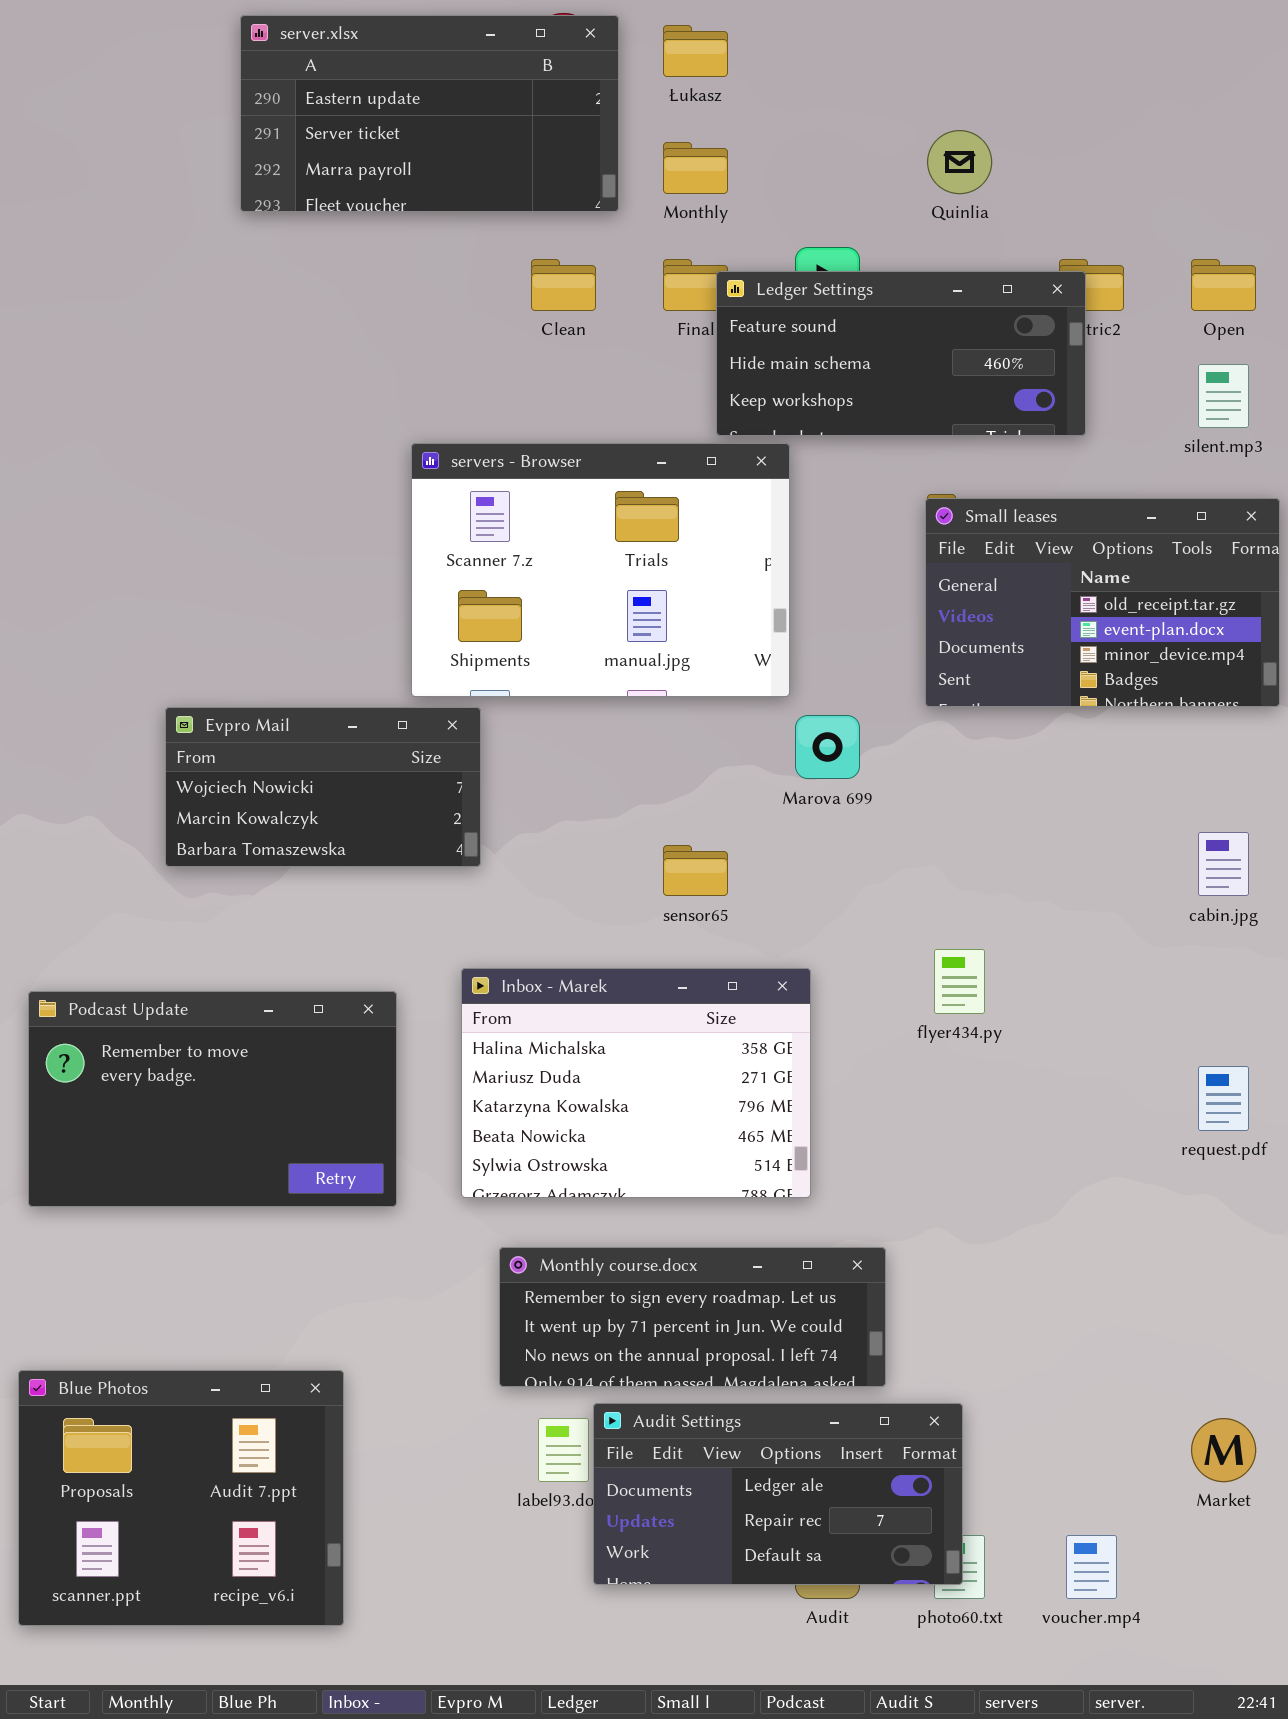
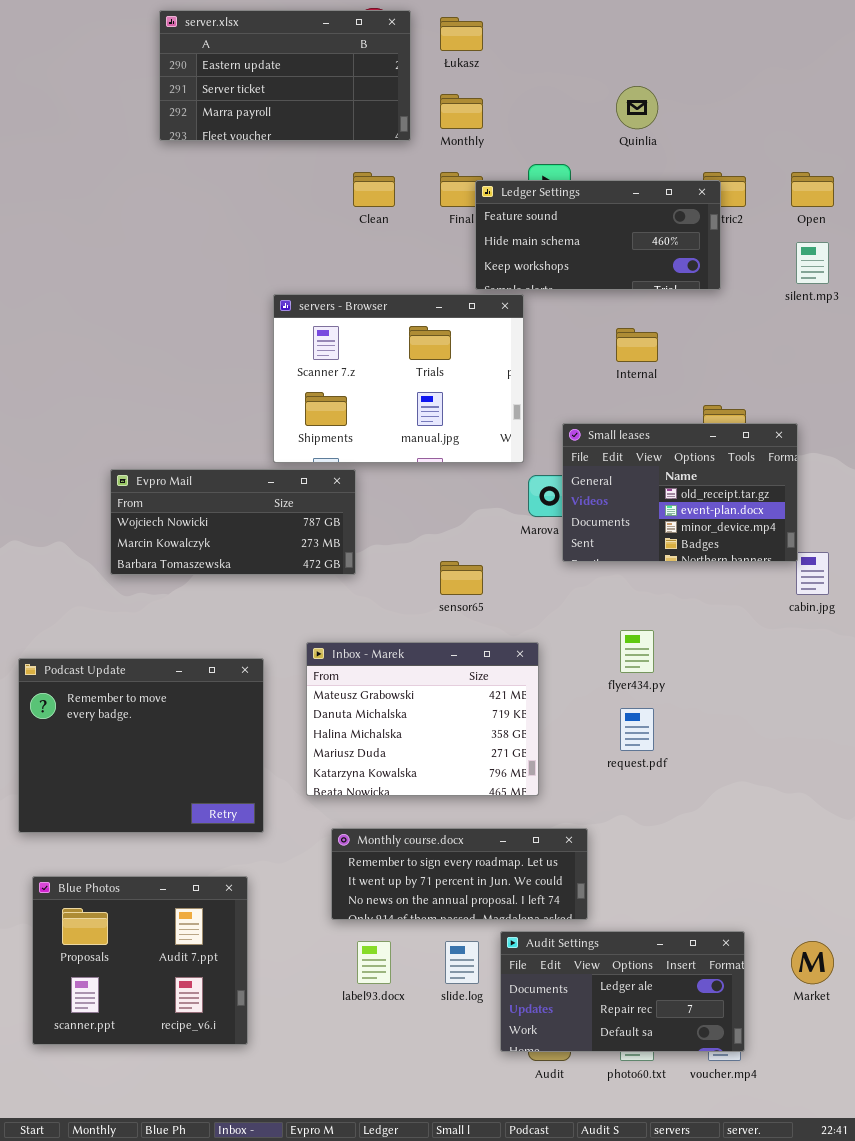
Small leases: [925,498,1280,707] -> [562,423,798,562], moved
Evpro Mail: [165,707,481,867] -> [110,469,356,575], resized
Inbox - Marek: [461,968,811,1198] -> [306,642,539,796], scrolled up 2 rows
Podcast Update: [28,991,397,1207] -> [18,658,264,833], resized
request.pdf: [1198,1066,1249,1131] -> [620,708,654,751], moved
Blue Photos: [18,1370,344,1626] -> [32,876,248,1045], moved
Audit Settings: [593,1403,963,1585] -> [500,931,745,1052], moved

